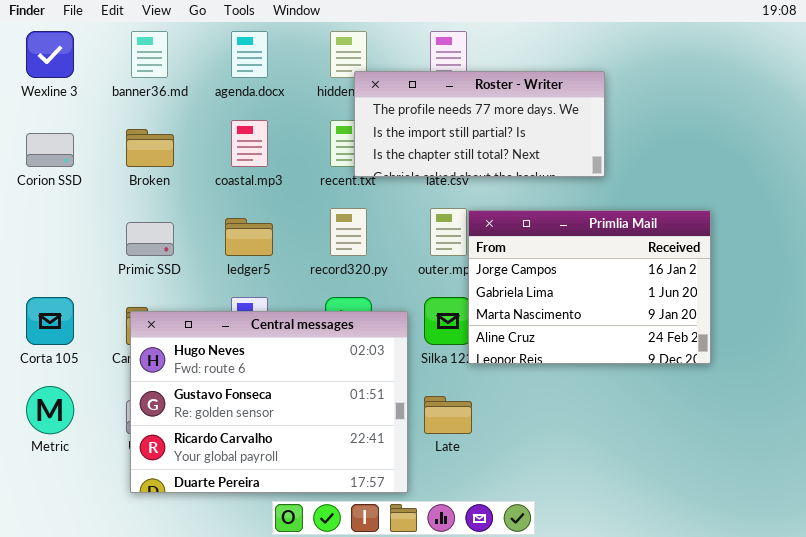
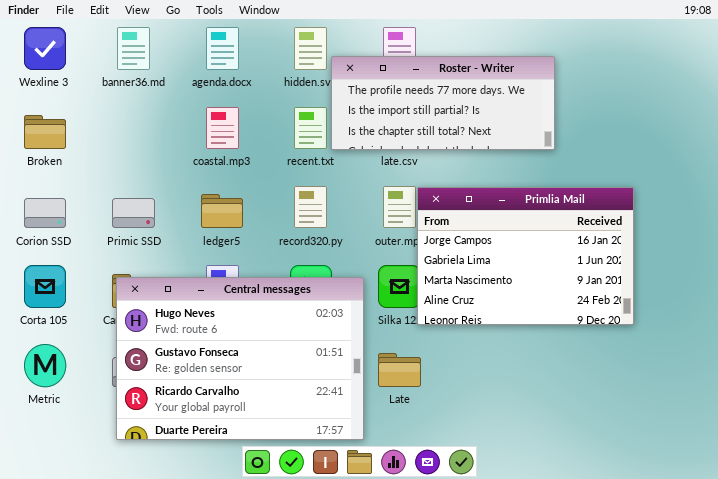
Roster - Writer: [354,71,605,177] -> [331,56,555,150], moved
Broken: [126,129,174,167] -> [24,115,66,149], moved
Corion SSD: [26,133,74,167] -> [24,198,66,228], moved

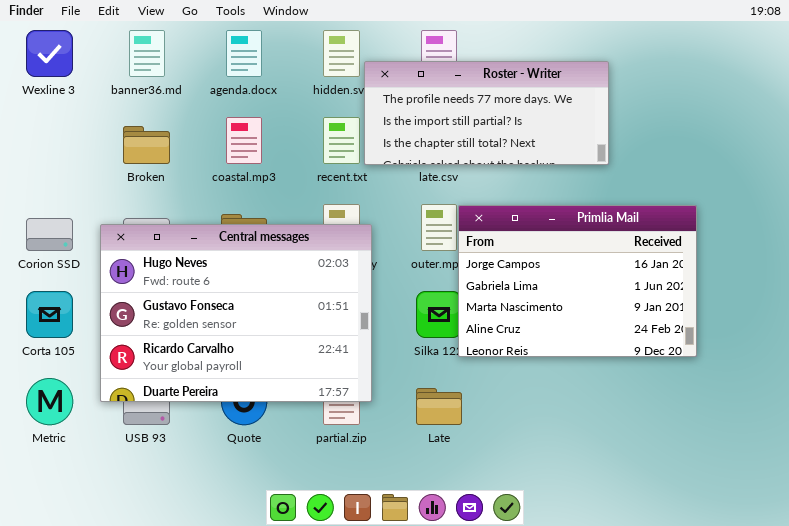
Broken: [24,115,66,149] -> [123,126,170,164], moved
Central messages: [116,277,364,440] -> [100,224,372,402], moved

